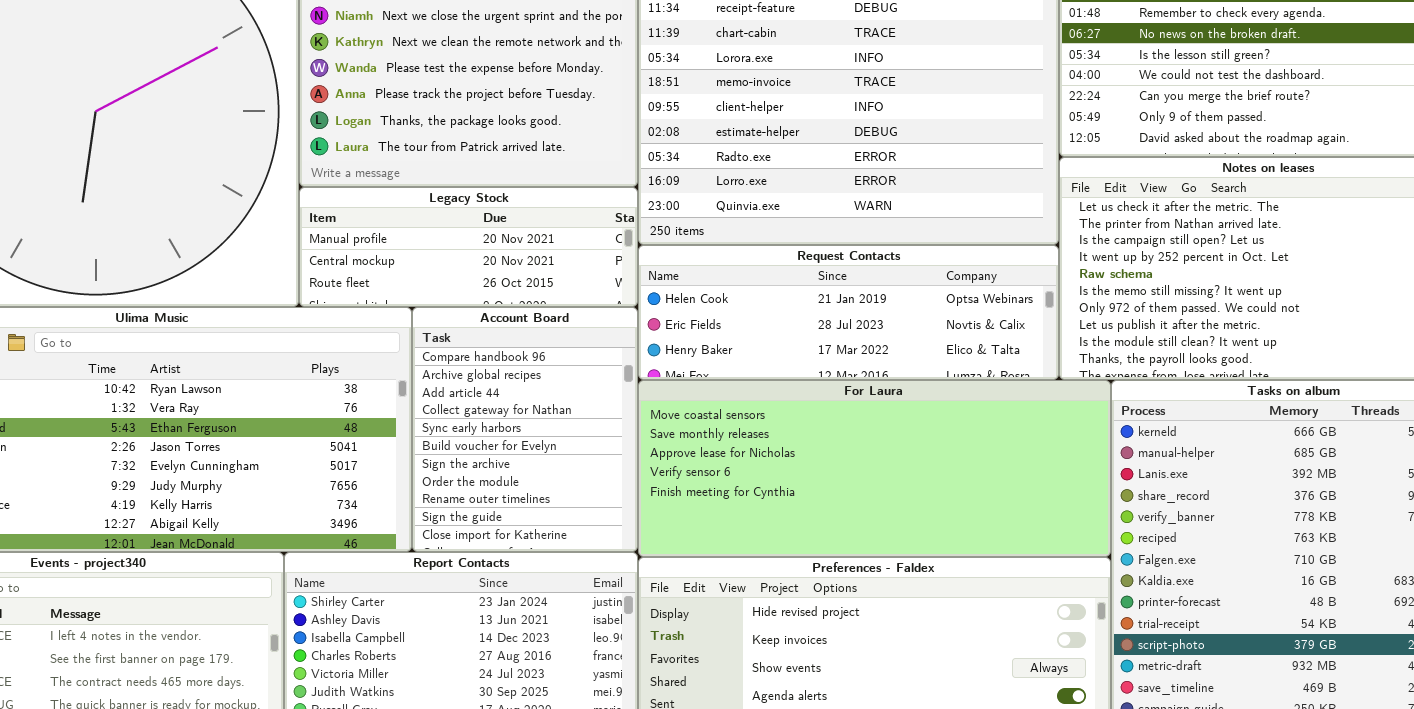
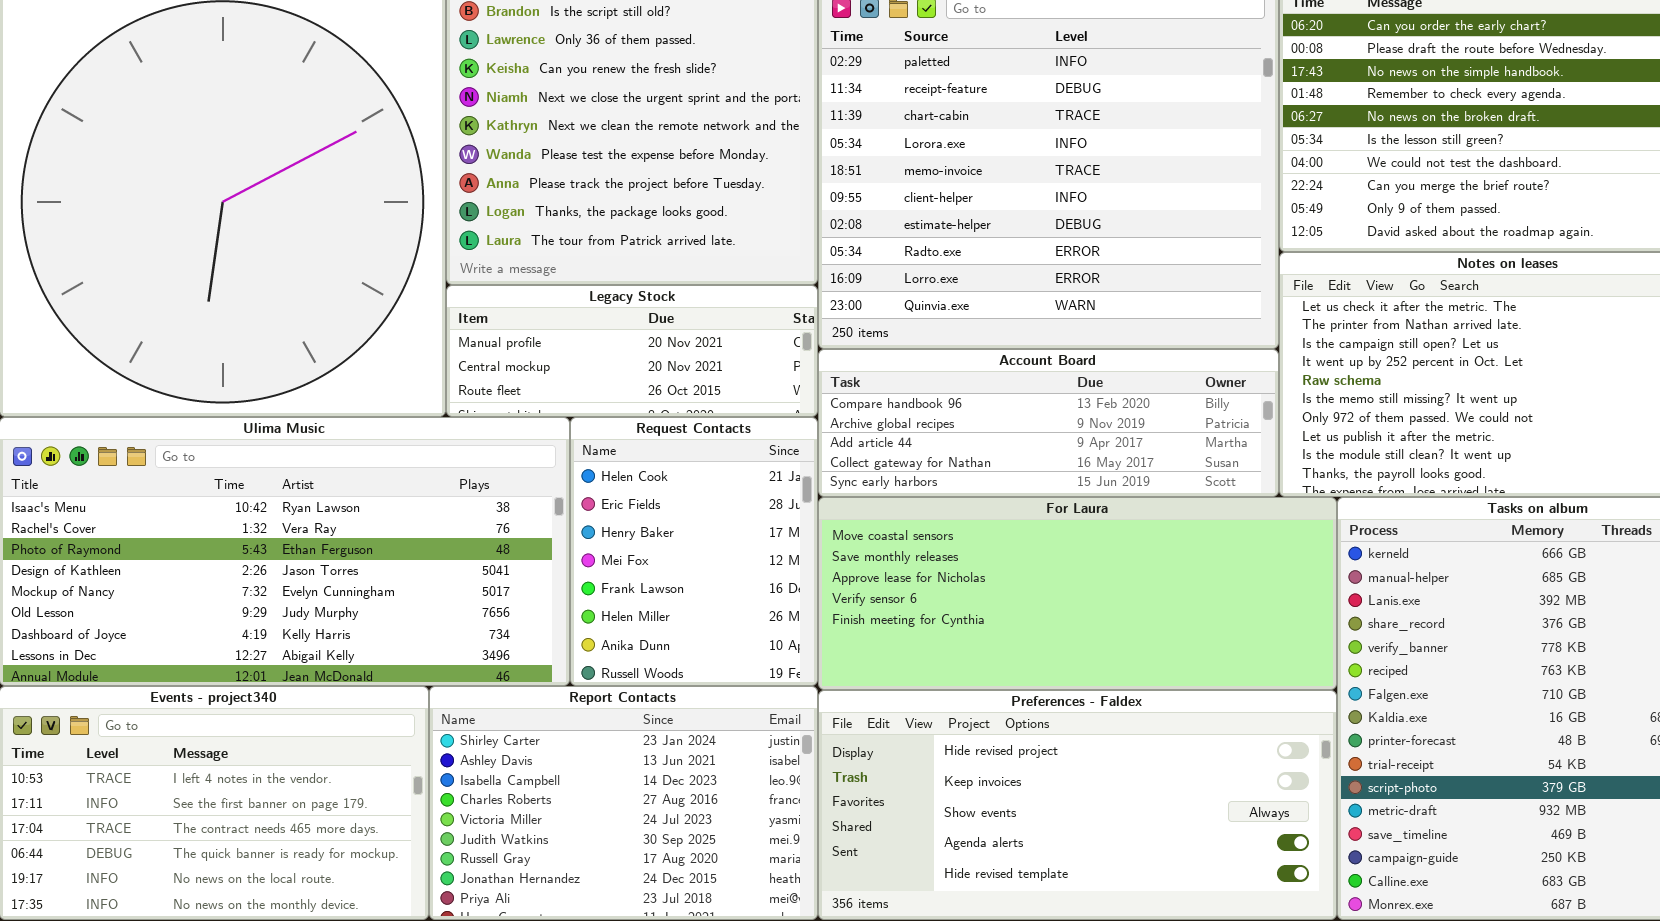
Request Contacts: [638,245,1059,380] -> [570,417,818,686], moved, resized
Account Board: [412,307,638,552] -> [818,349,1279,497], moved, resized

